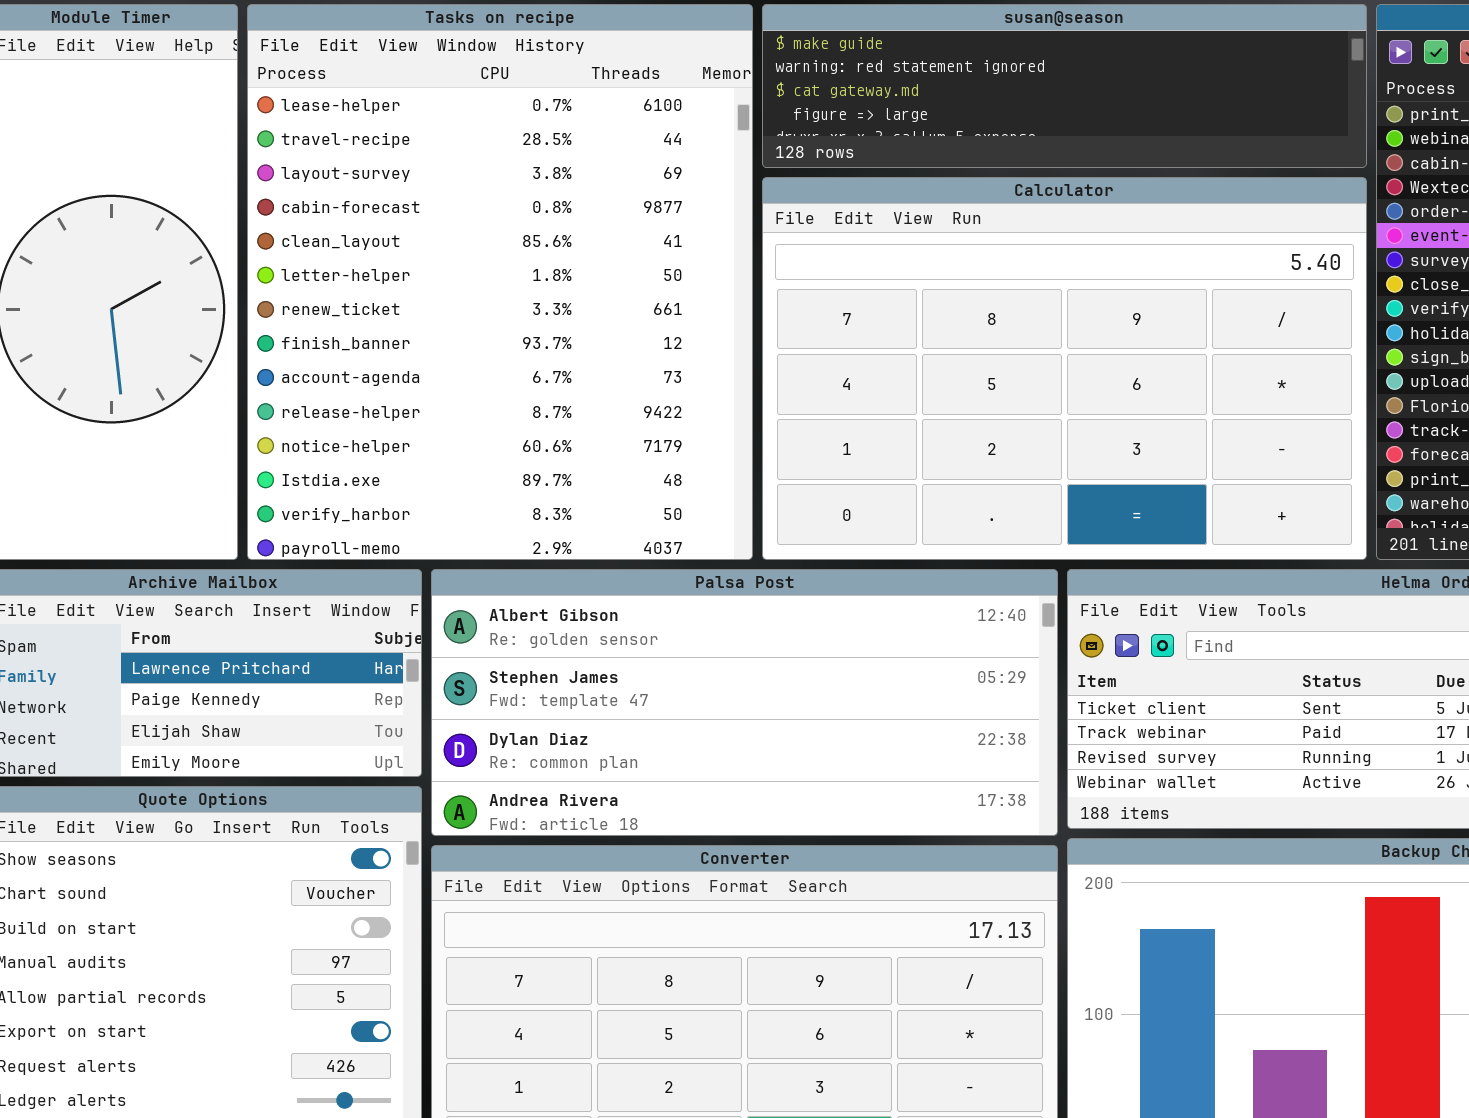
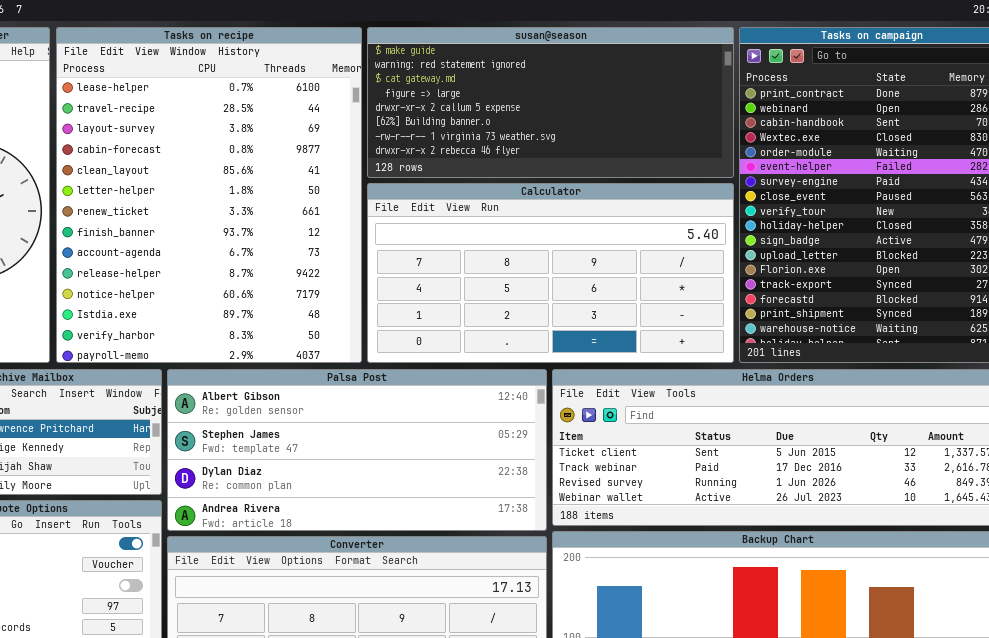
susan@season: [762,4,1367,168] -> [367,27,734,178], resized
Calculator: [762,177,1367,560] -> [367,183,734,363], resized

